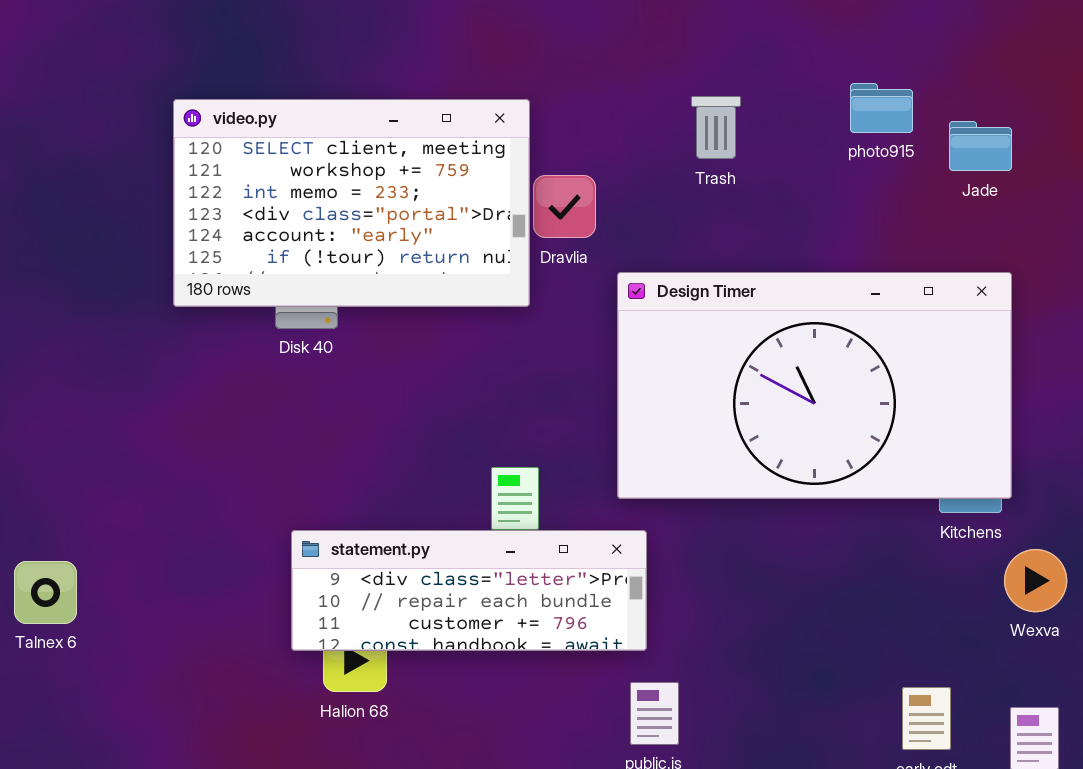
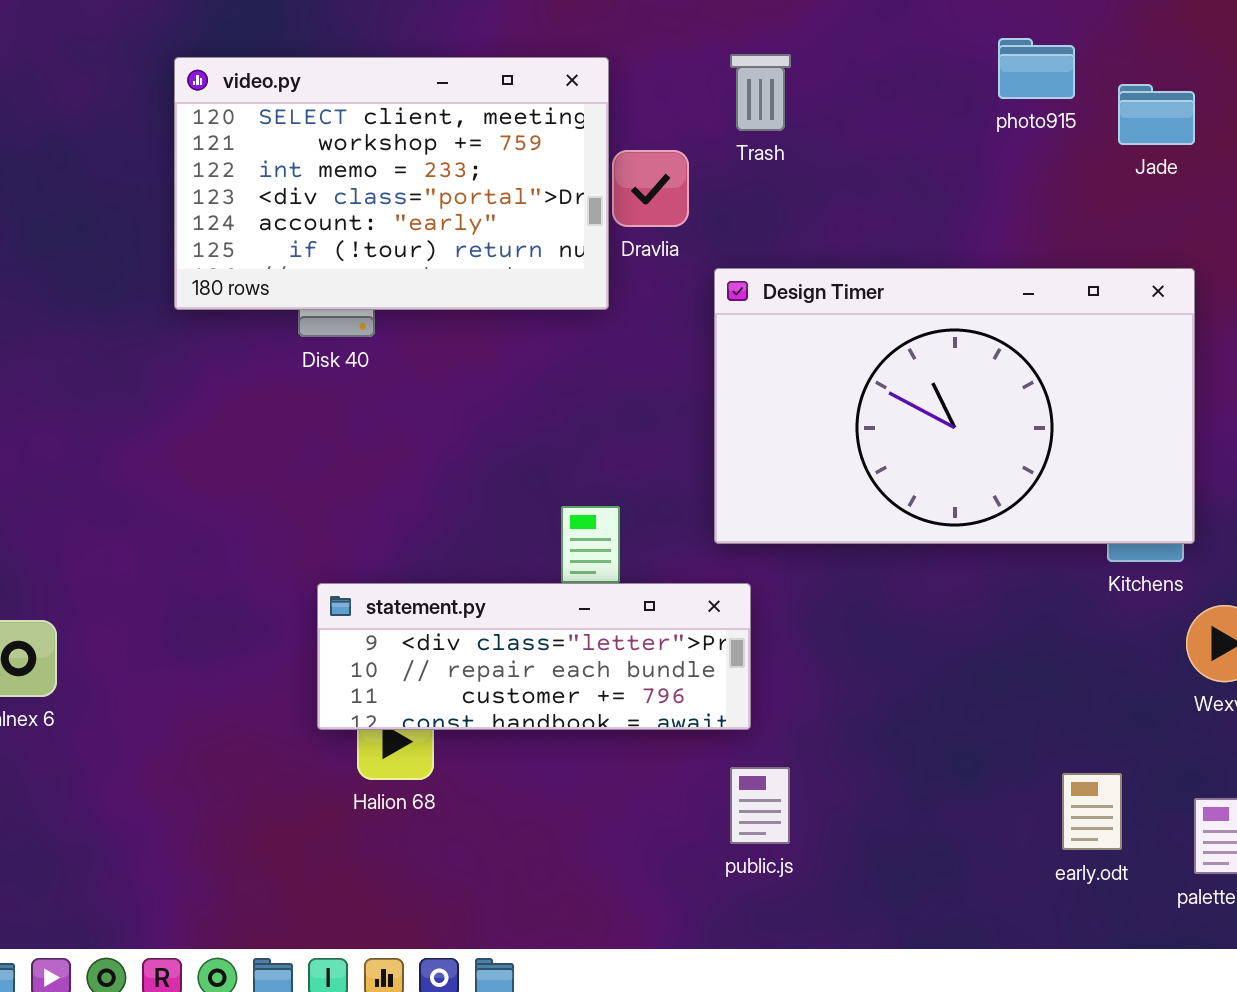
Trash: [691,96,741,159] -> [730,54,791,131], moved

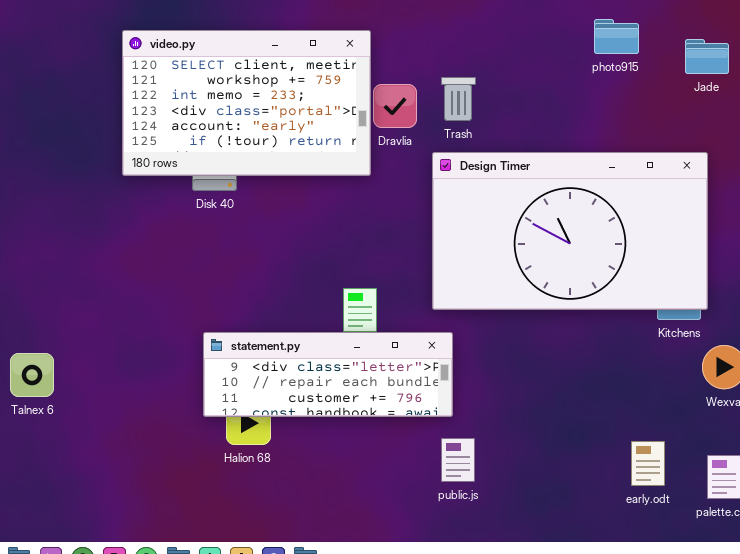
Trash: [730,54,791,131] -> [441,77,476,121], moved
Jade: [1118,84,1195,145] -> [685,39,729,74], moved

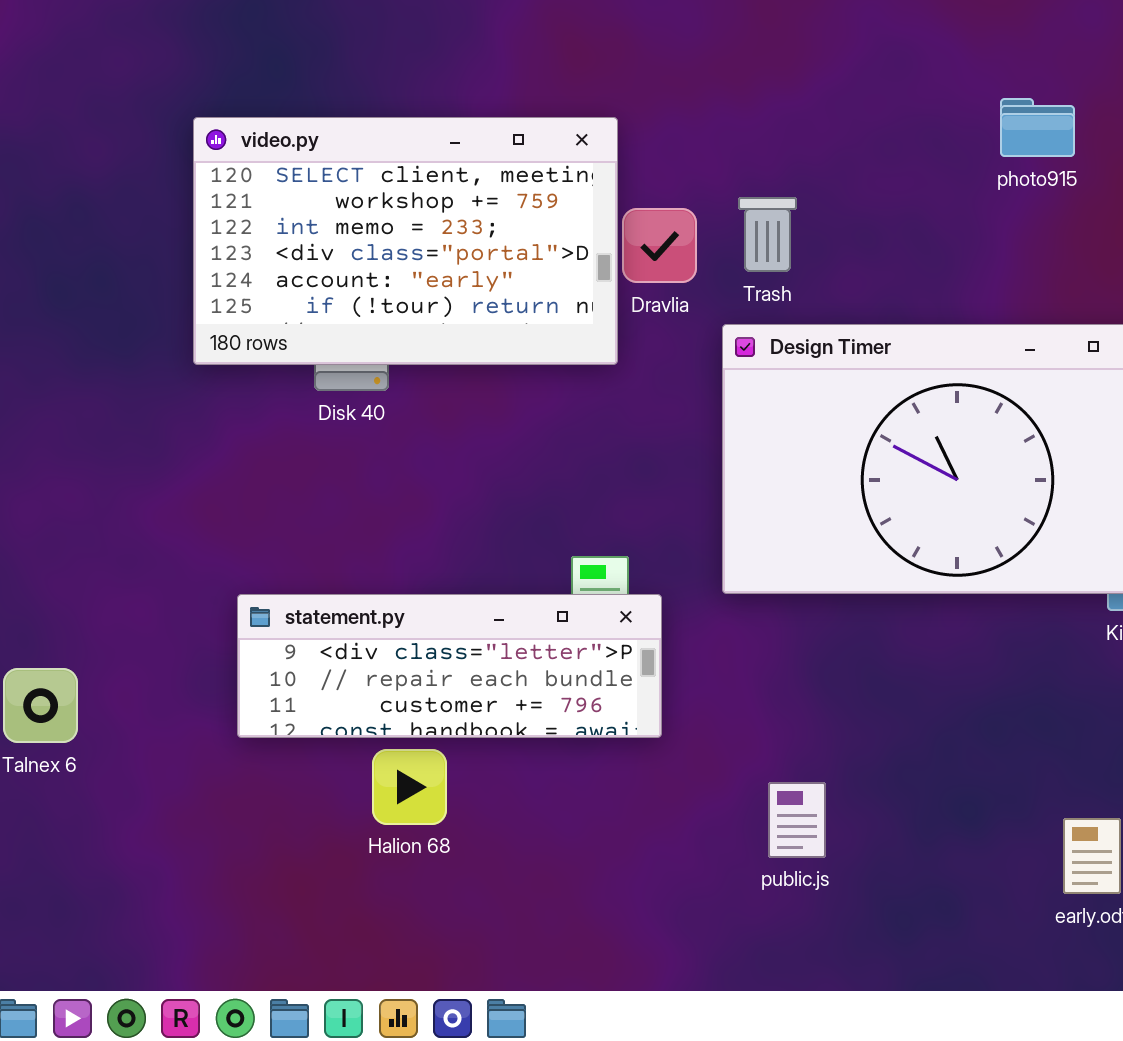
statement.py: [203,332,453,417] -> [237,594,662,738], moved
public.js: [441,438,475,482] -> [768,782,826,858], moved

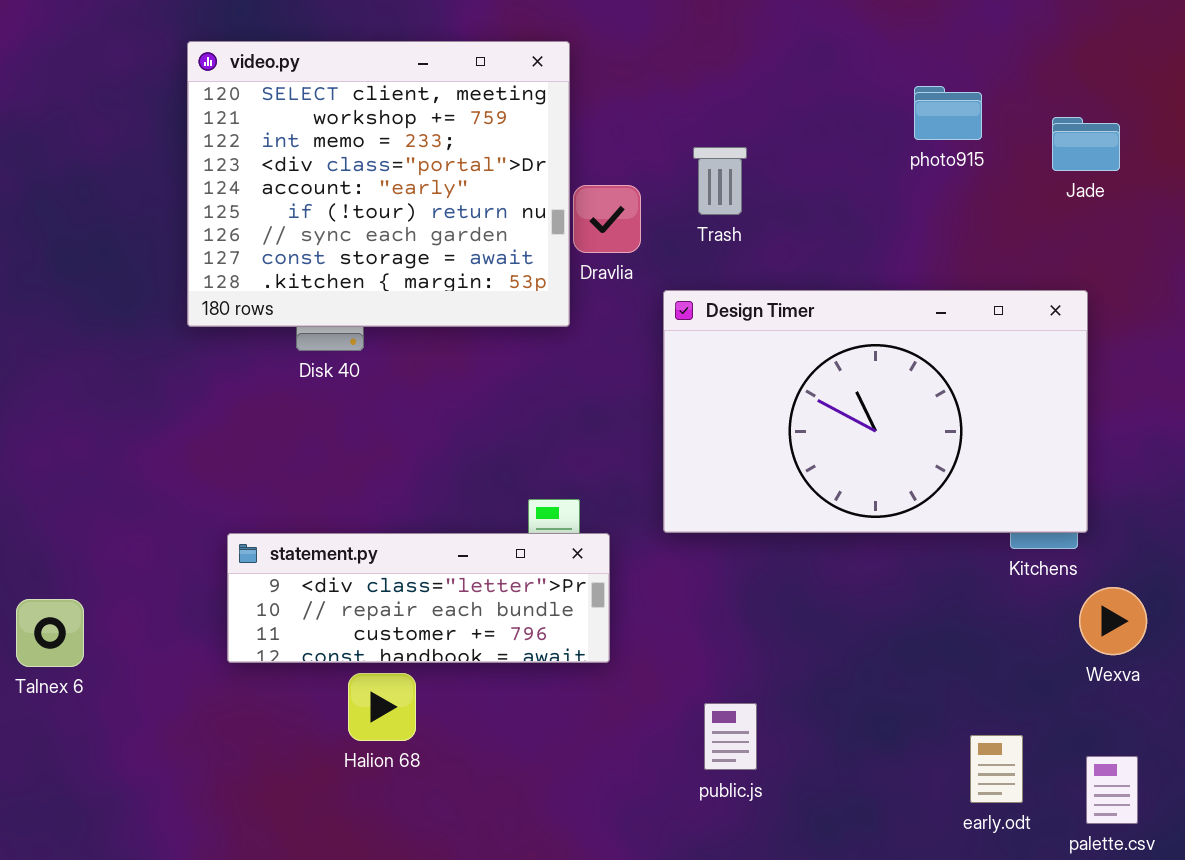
video.py: [193,117,618,365] -> [187,41,570,327], resized
Trash: [738,197,797,272] -> [693,147,747,215], moved

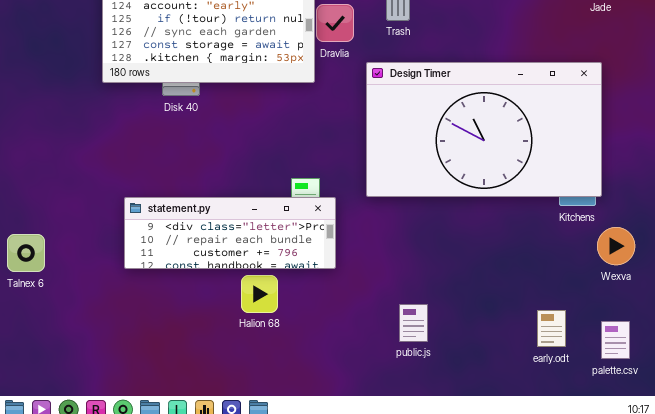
Halion 68: [348,673,416,741] -> [241,275,278,313], moved
public.js: [704,703,757,770] -> [399,304,428,342], moved

